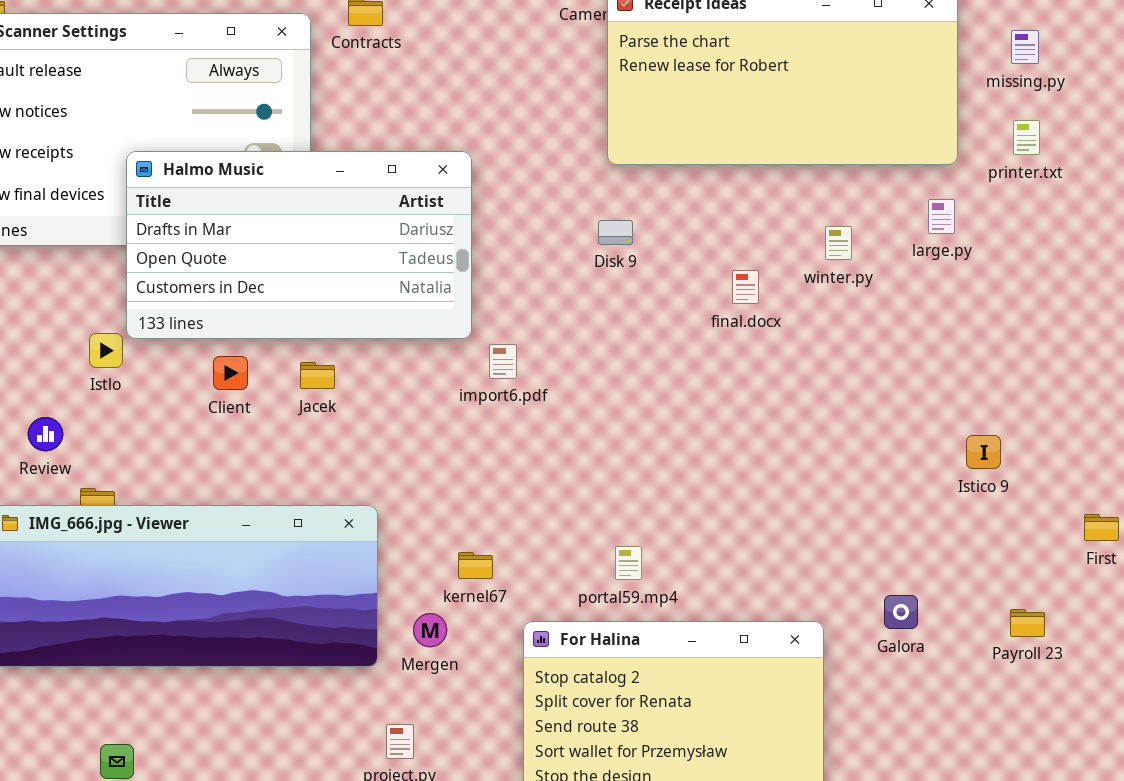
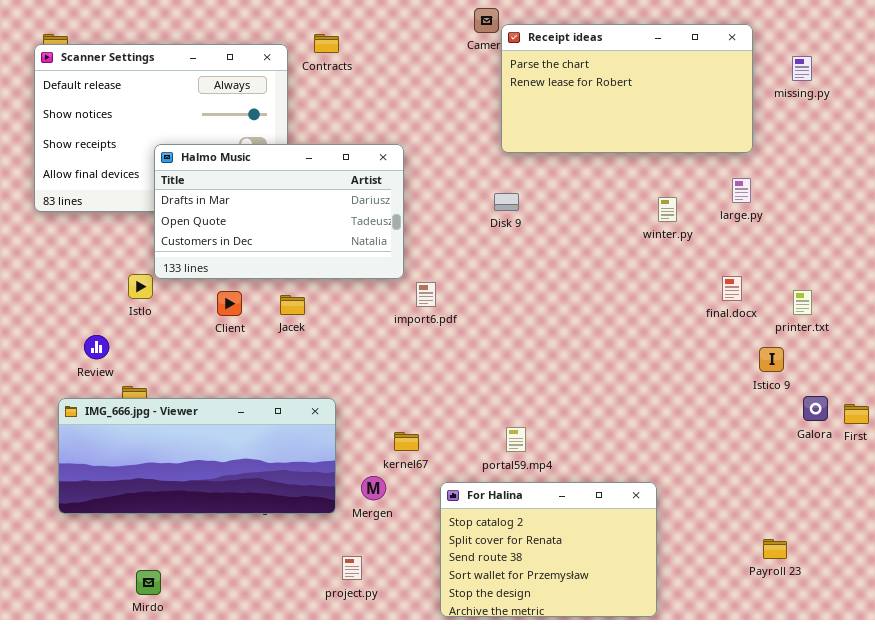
printer.txt: [1013,120,1040,155] -> [793,290,812,315], moved
final.docx: [732,270,759,304] -> [722,276,742,301], moved
Galora: [884,595,918,629] -> [803,396,828,421], moved
Payroll 23: [1010,609,1045,637] -> [763,539,787,559], moved

